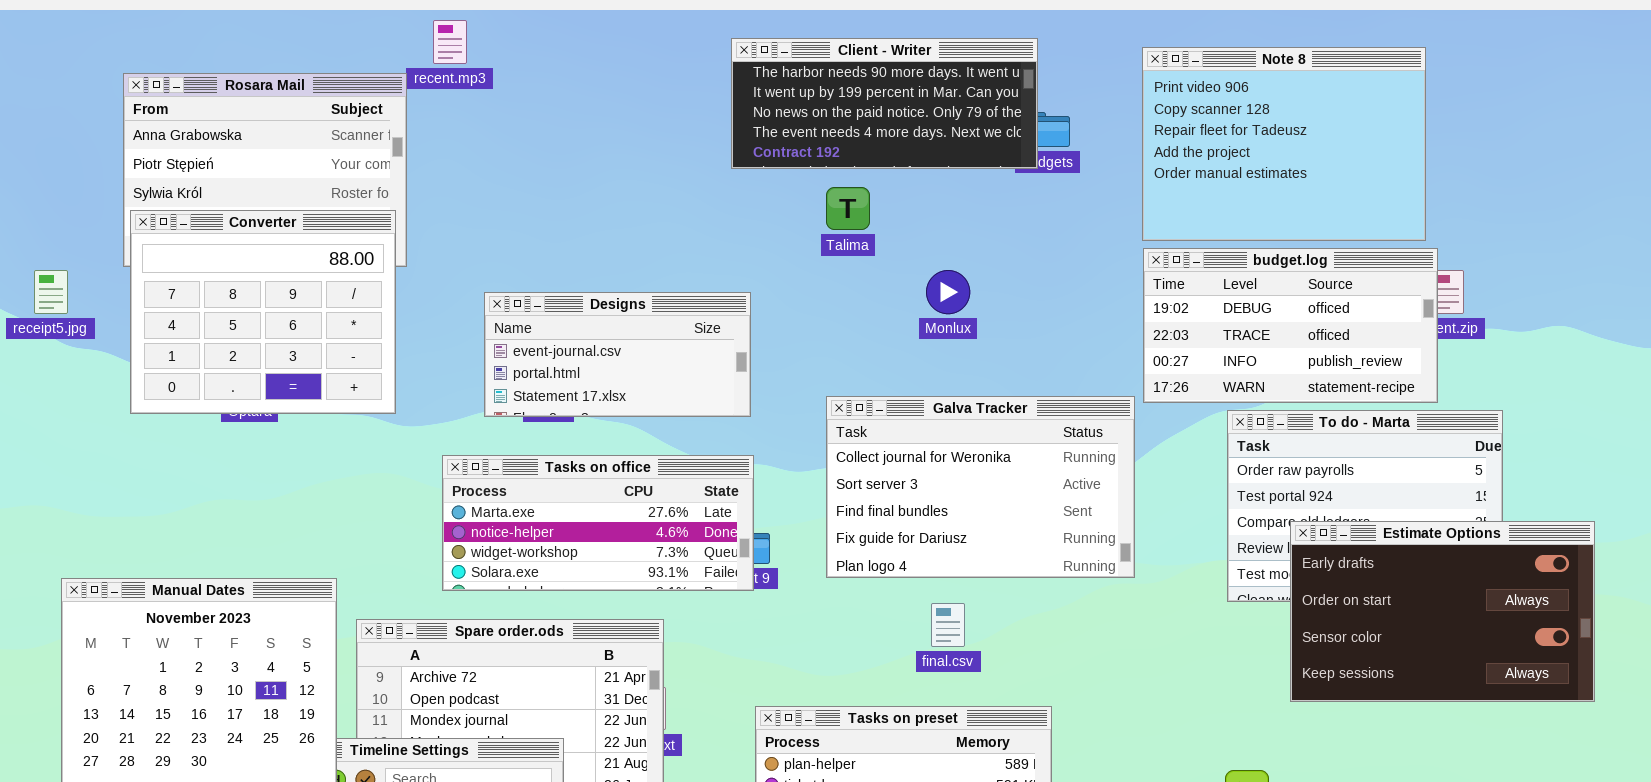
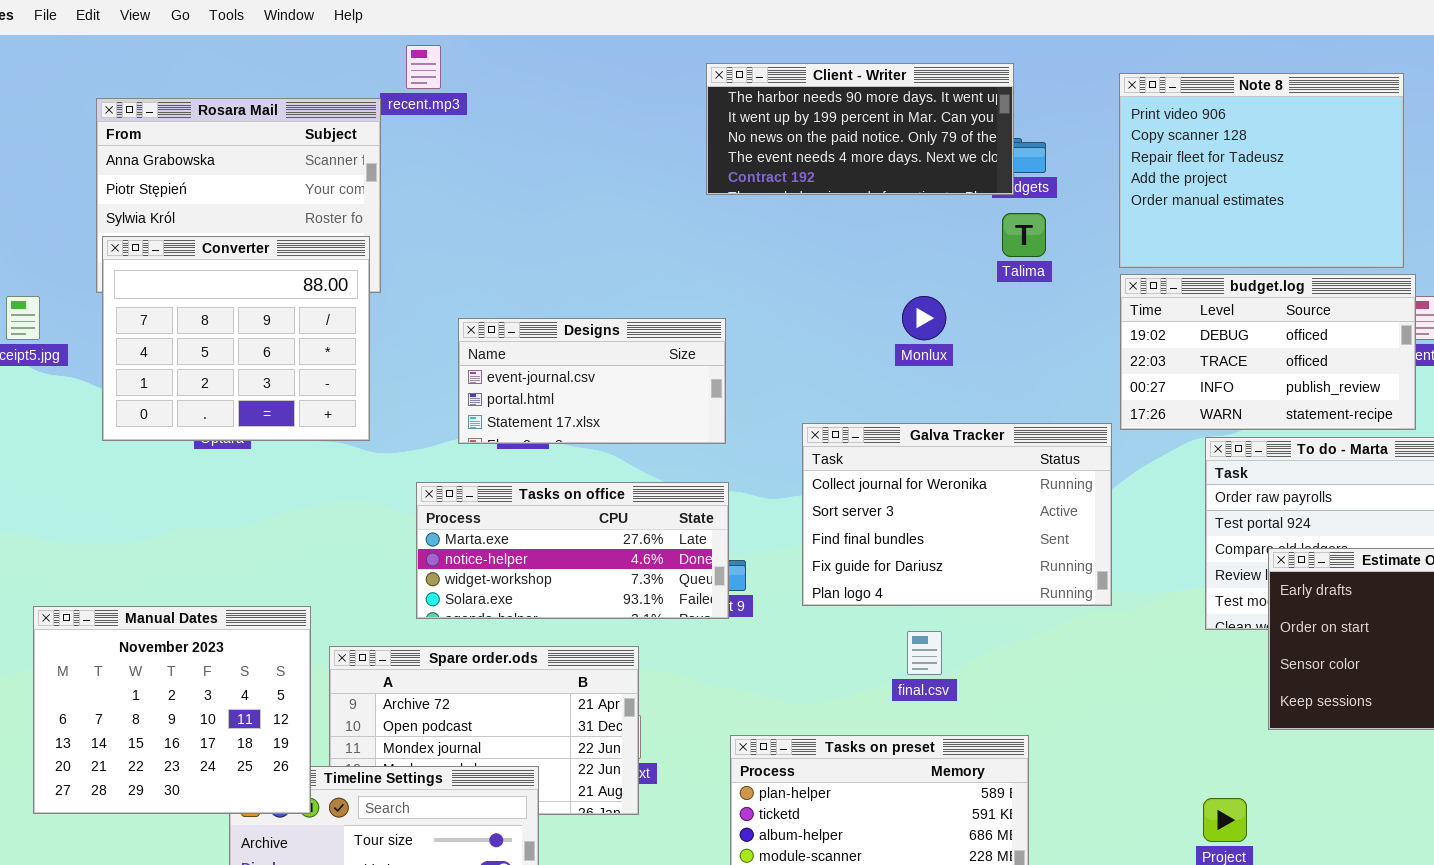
Talima: [826,187,870,230] -> [1002,213,1046,257], moved

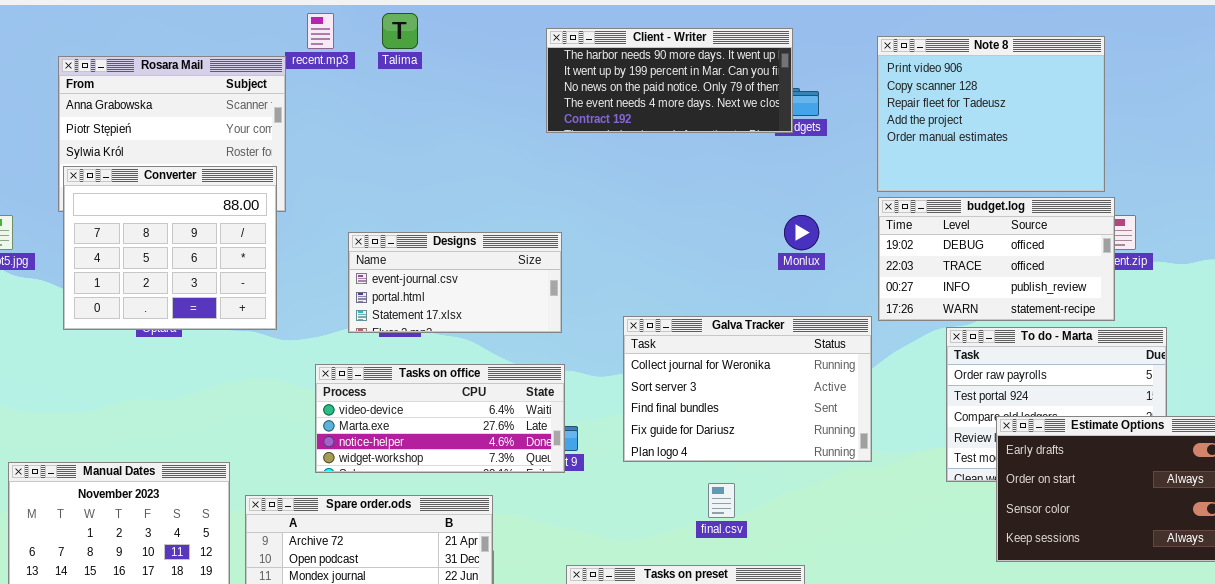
Talima: [1002,213,1046,257] -> [382,13,418,49], moved
Monlux: [902,296,946,340] -> [784,215,819,250], moved
Tasks on office: [416,482,729,619] -> [315,364,565,473], scrolled up 1 row

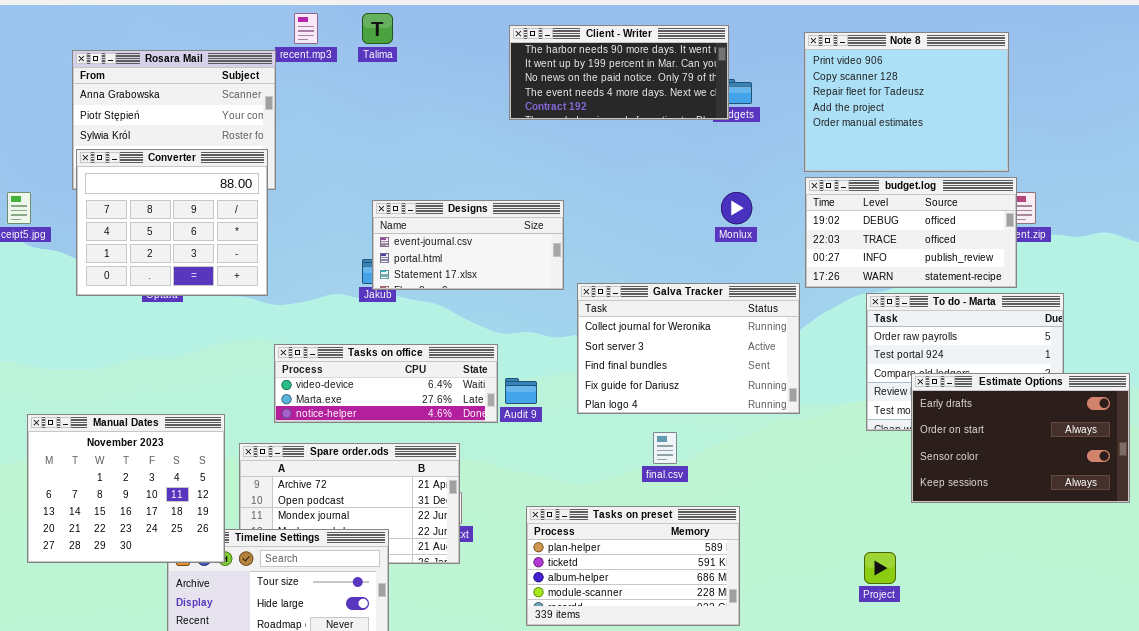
Designs: [348,232,562,333] -> [372,200,564,290], moved
Tasks on office: [315,364,565,473] -> [274,344,498,423], moved, resized

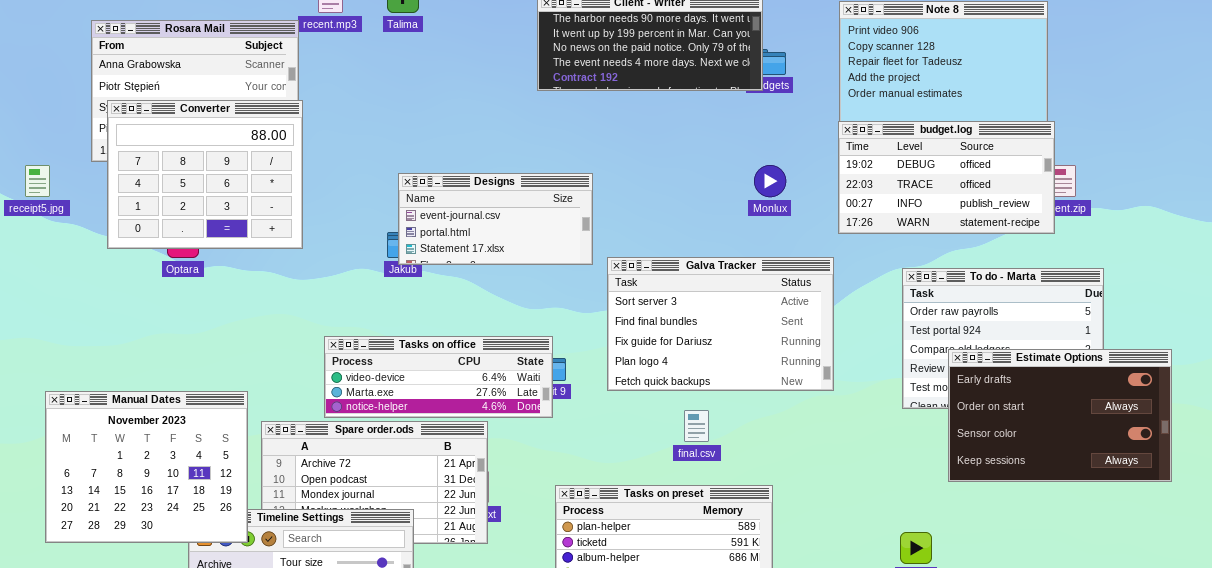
Converter: [76,149,268,296] -> [107,100,303,249], moved
budget.log: [805,177,1017,288] -> [838,121,1055,234], moved
Galva Tracker: [577,283,800,414] -> [607,257,834,391], scrolled down 1 row
Tasks on office: [274,344,498,423] -> [324,336,553,418], moved

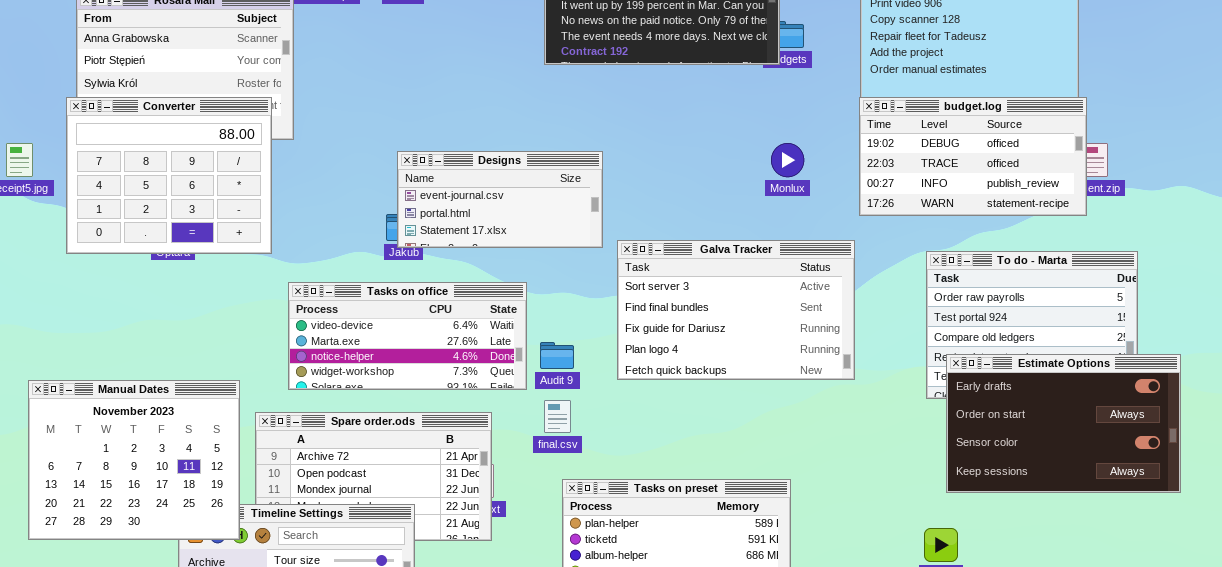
Converter: [107,100,303,249] -> [66,97,272,254], moved
Tasks on office: [324,336,553,418] -> [288,282,527,390], moved, resized
Estimate Options: [948,349,1172,482] -> [946,354,1181,493], moved
final.csv: [684,410,709,442] -> [544,400,571,433], moved

